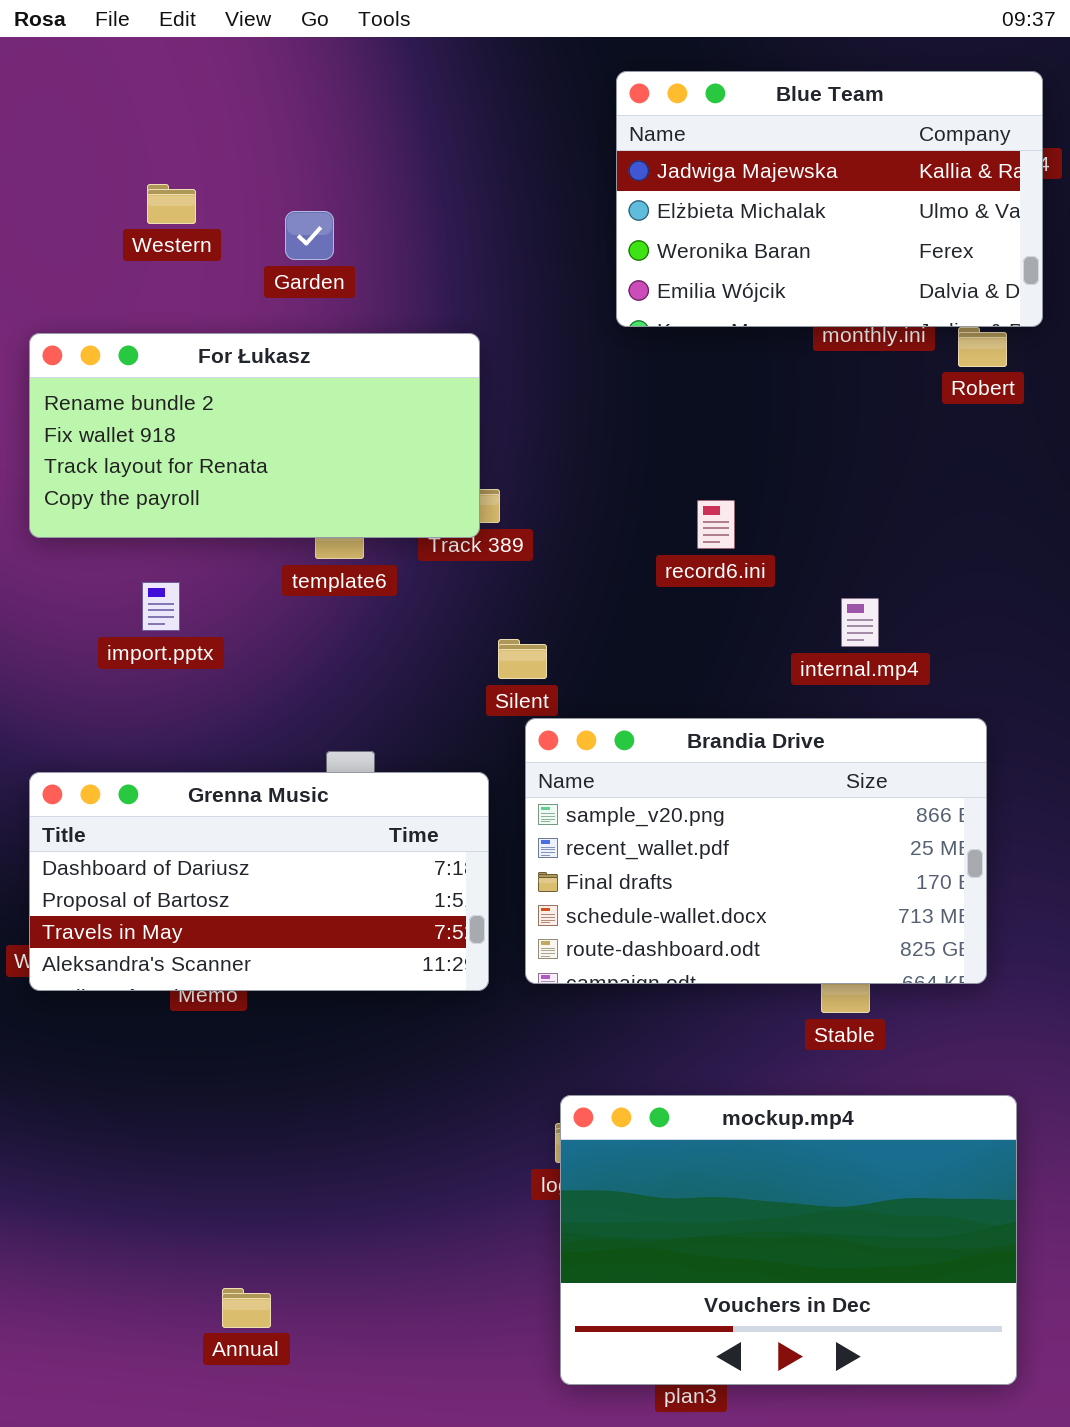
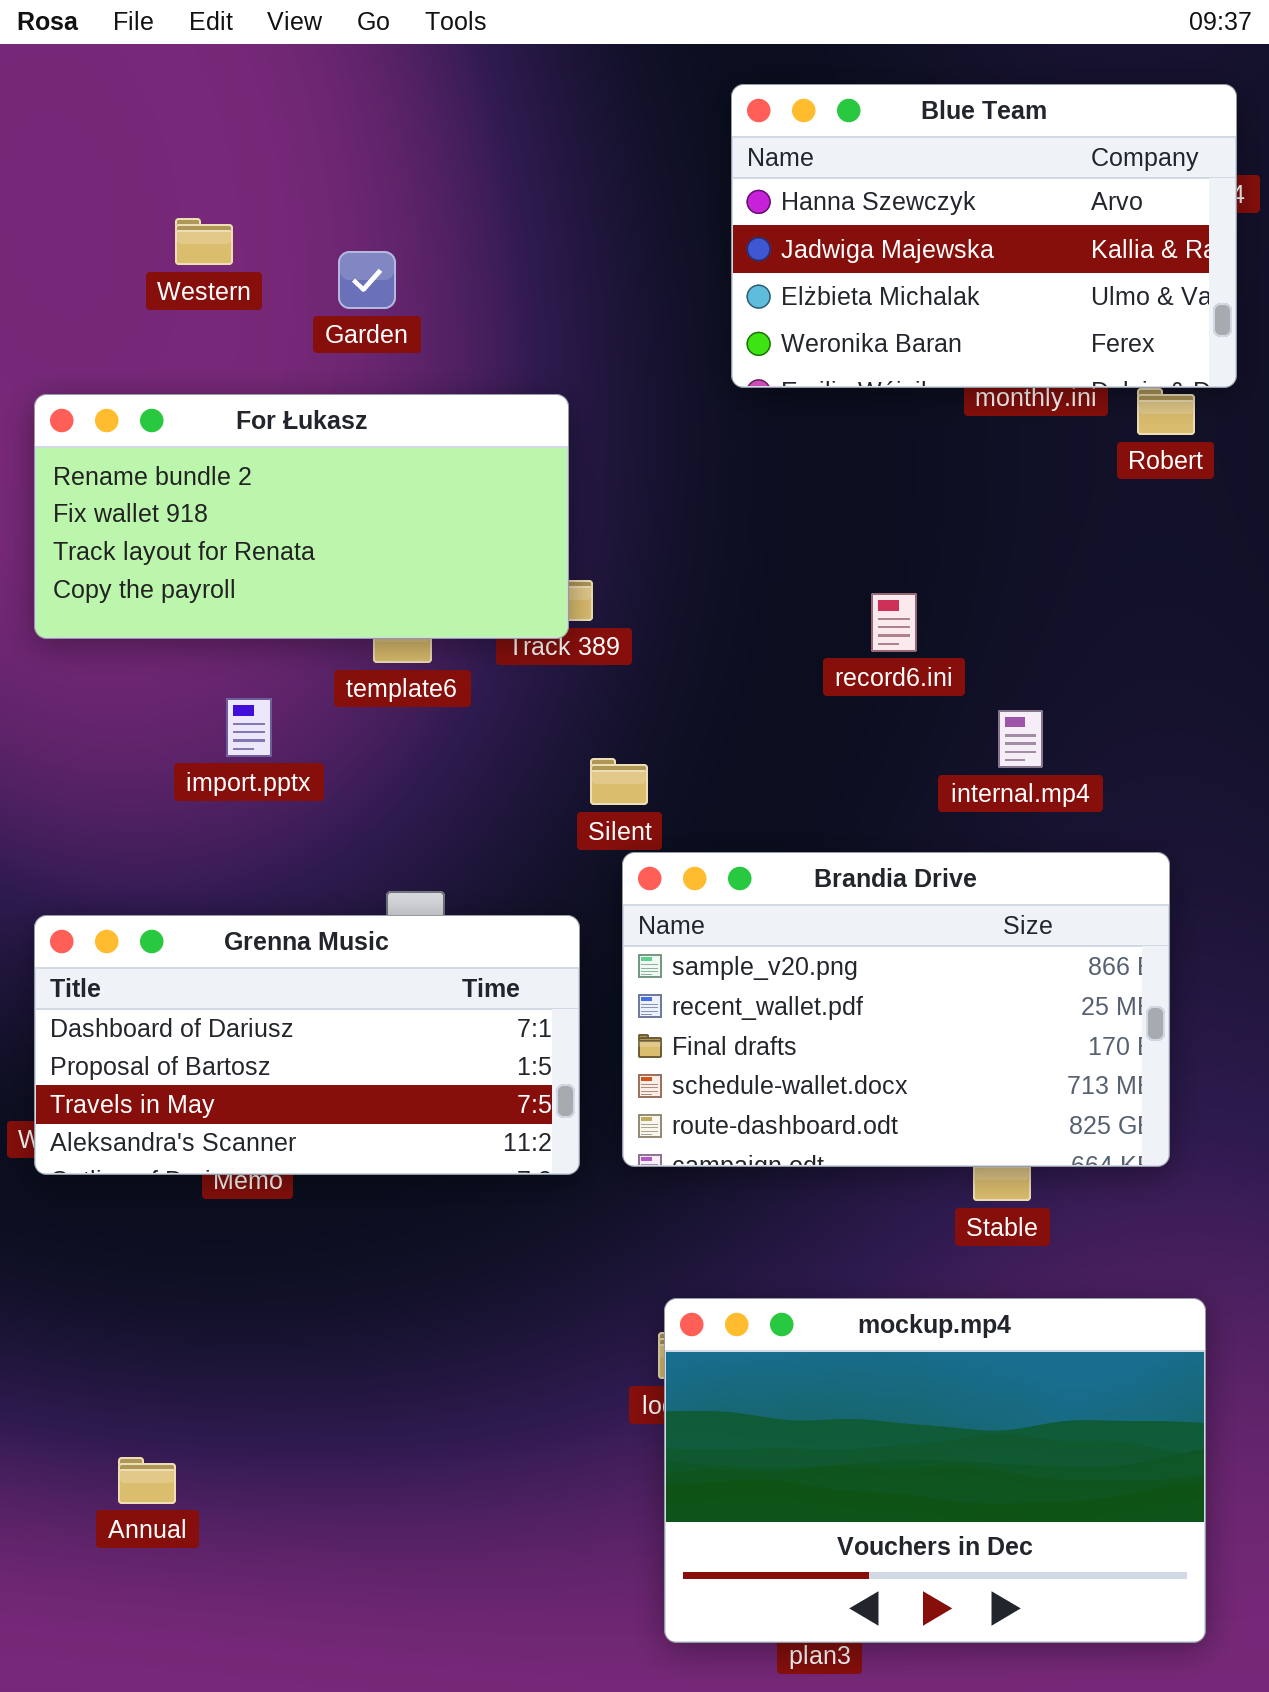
Blue Team: [616,71,1043,327] -> [731,84,1237,388], scrolled up 1 row
record6.ini: [697,500,735,549] -> [871,593,917,652], moved
import.pptx: [142,582,180,631] -> [226,698,272,757], moved
Annual: [222,1288,271,1328] -> [118,1457,176,1504], moved

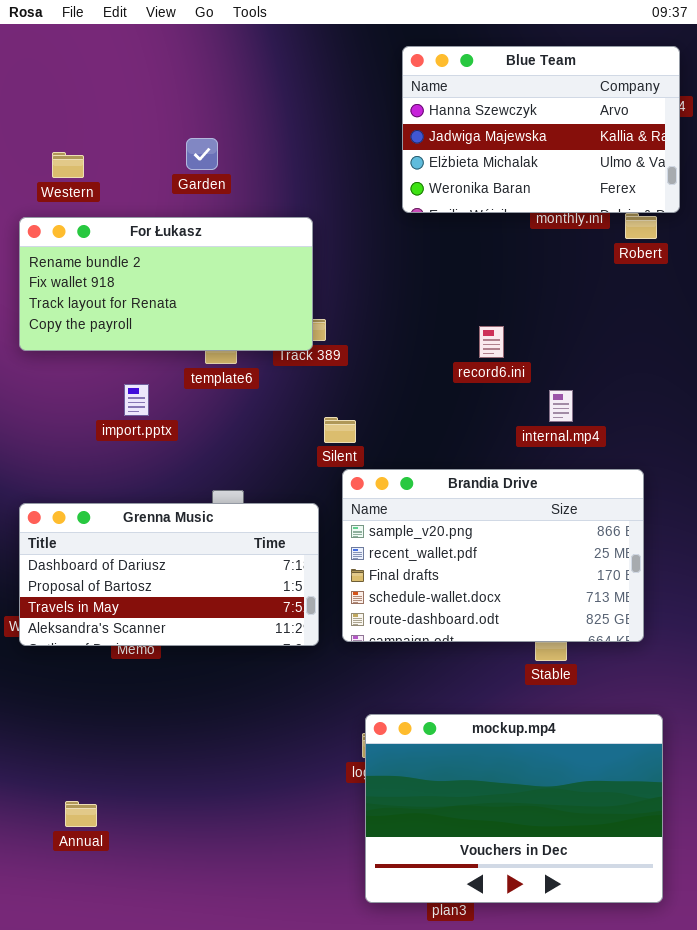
Western: [175,218,233,265] -> [52,152,84,178], moved

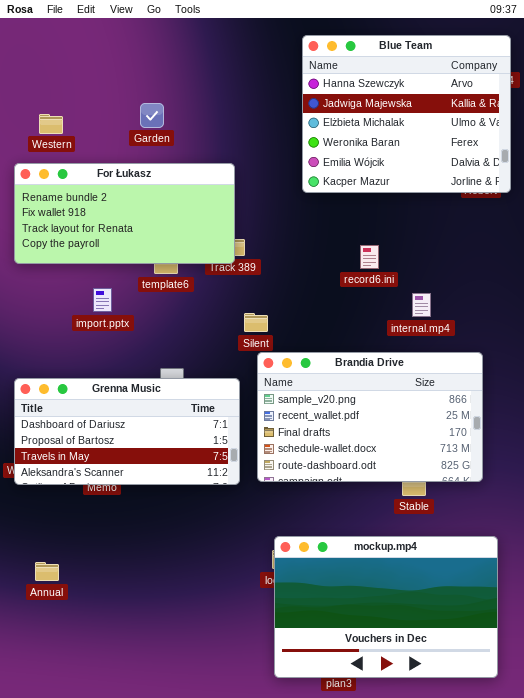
Blue Team: [402,46,680,213] -> [302,35,511,193], resized
Annual: [65,801,97,827] -> [35,562,59,581], moved

